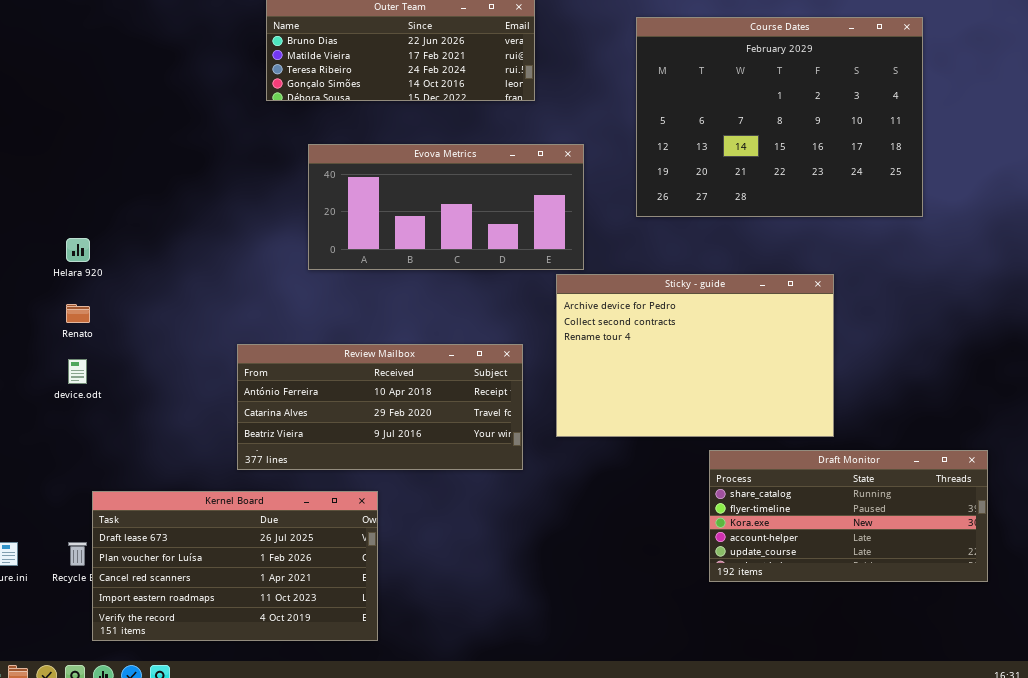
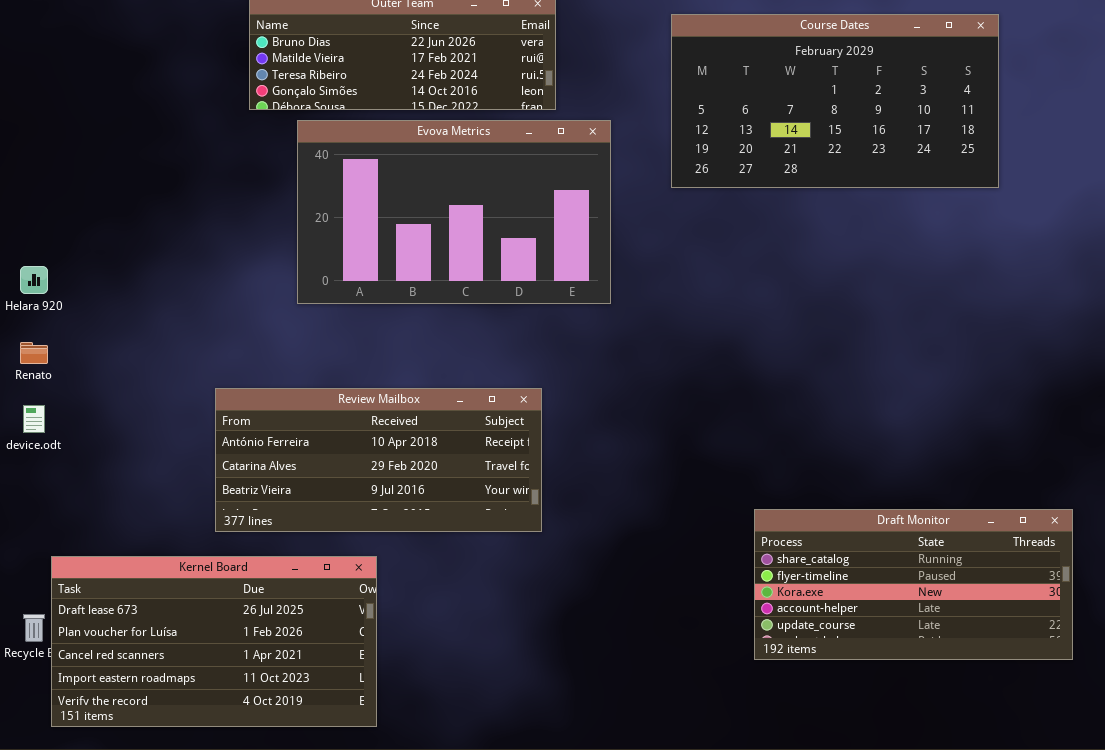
Course Dates: [636,17,923,217] -> [671,14,999,188], resized
Evova Metrics: [308,144,584,270] -> [297,120,611,304], resized
Sticky - guide: [556,274,834,437] -> none, closed

